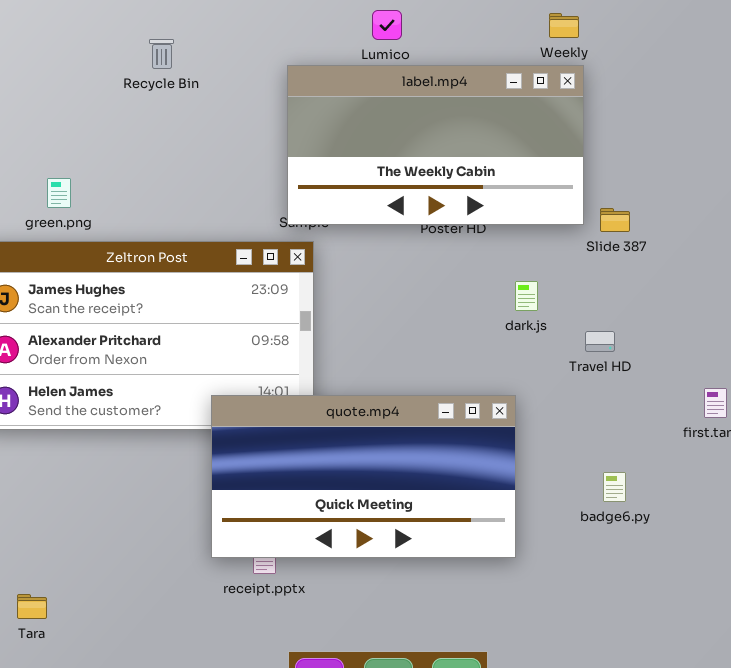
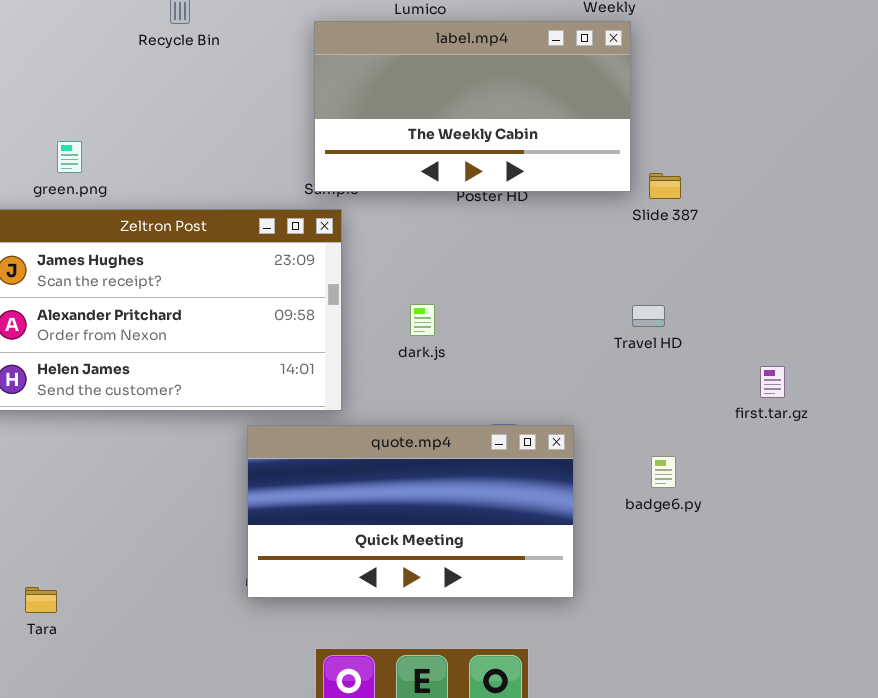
dark.js: [515,281,538,311] -> [410,304,435,336], moved
quote.mp4: [211,395,516,558] -> [247,425,574,598], moved

